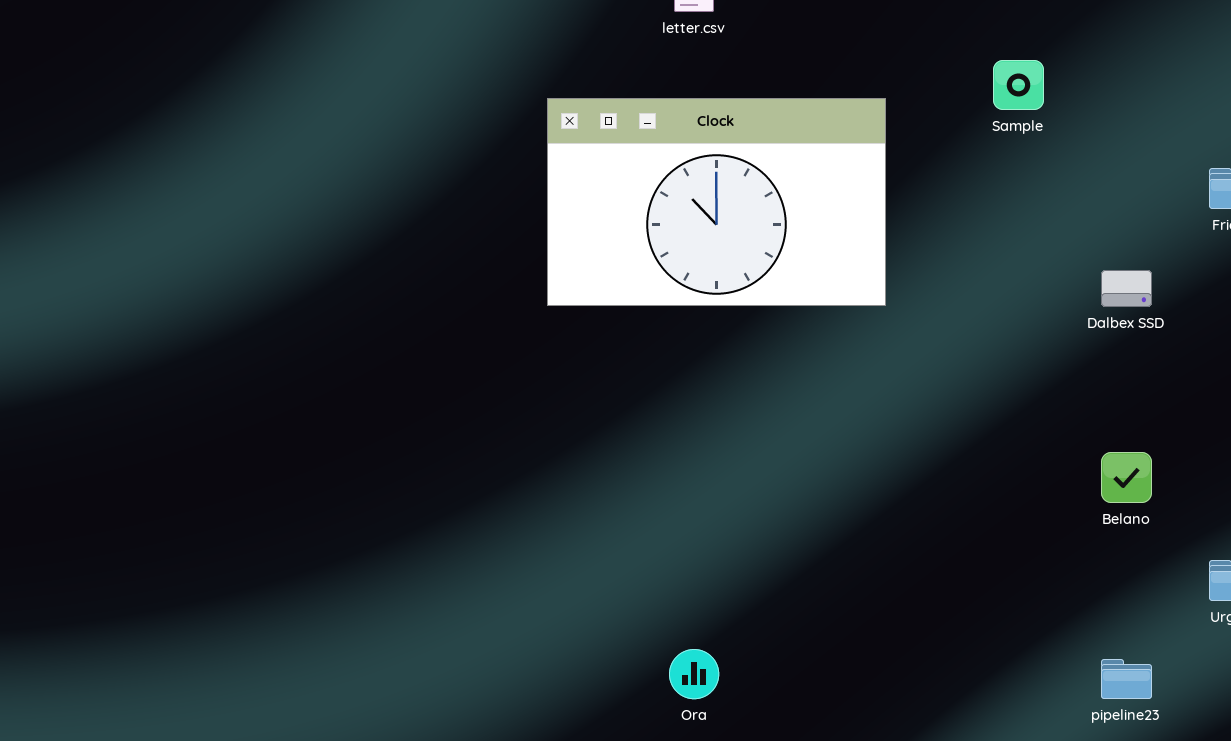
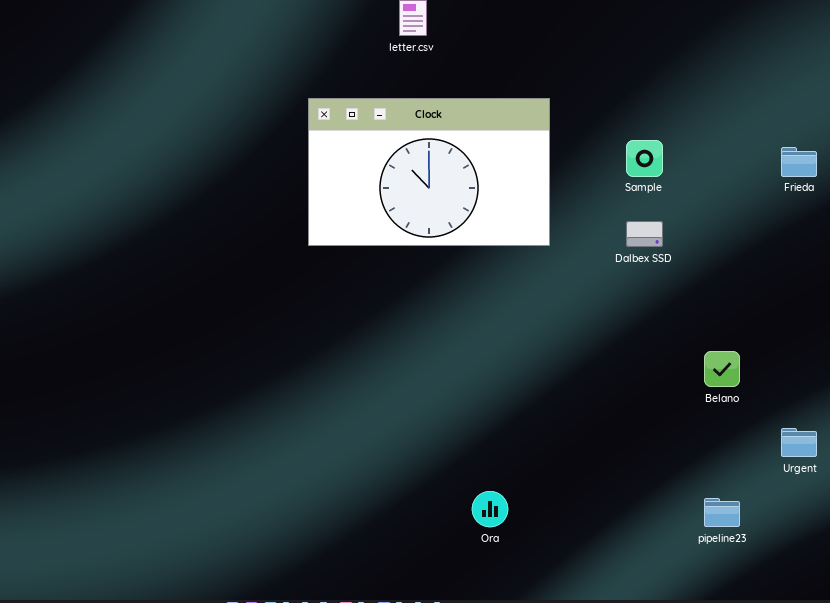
Sample: [993,60,1044,110] -> [626,140,663,177], moved
Dalbex SSD: [1101,270,1152,307] -> [626,221,663,247], moved
Ora: [669,649,719,699] -> [472,491,508,527], moved

